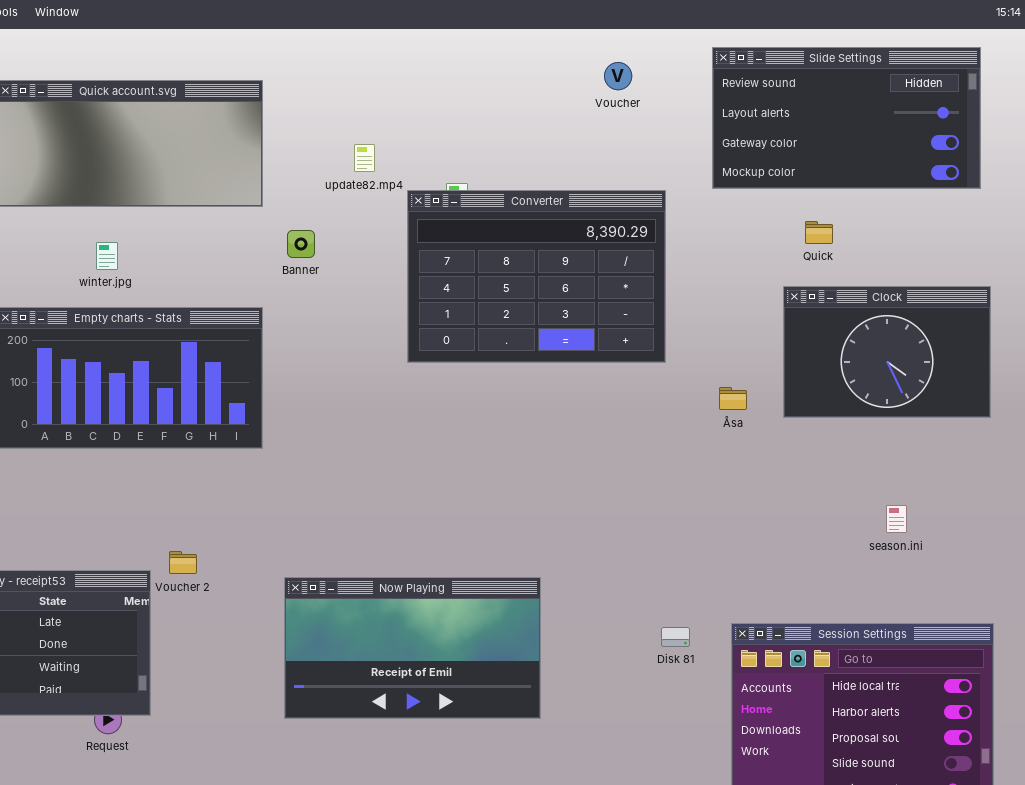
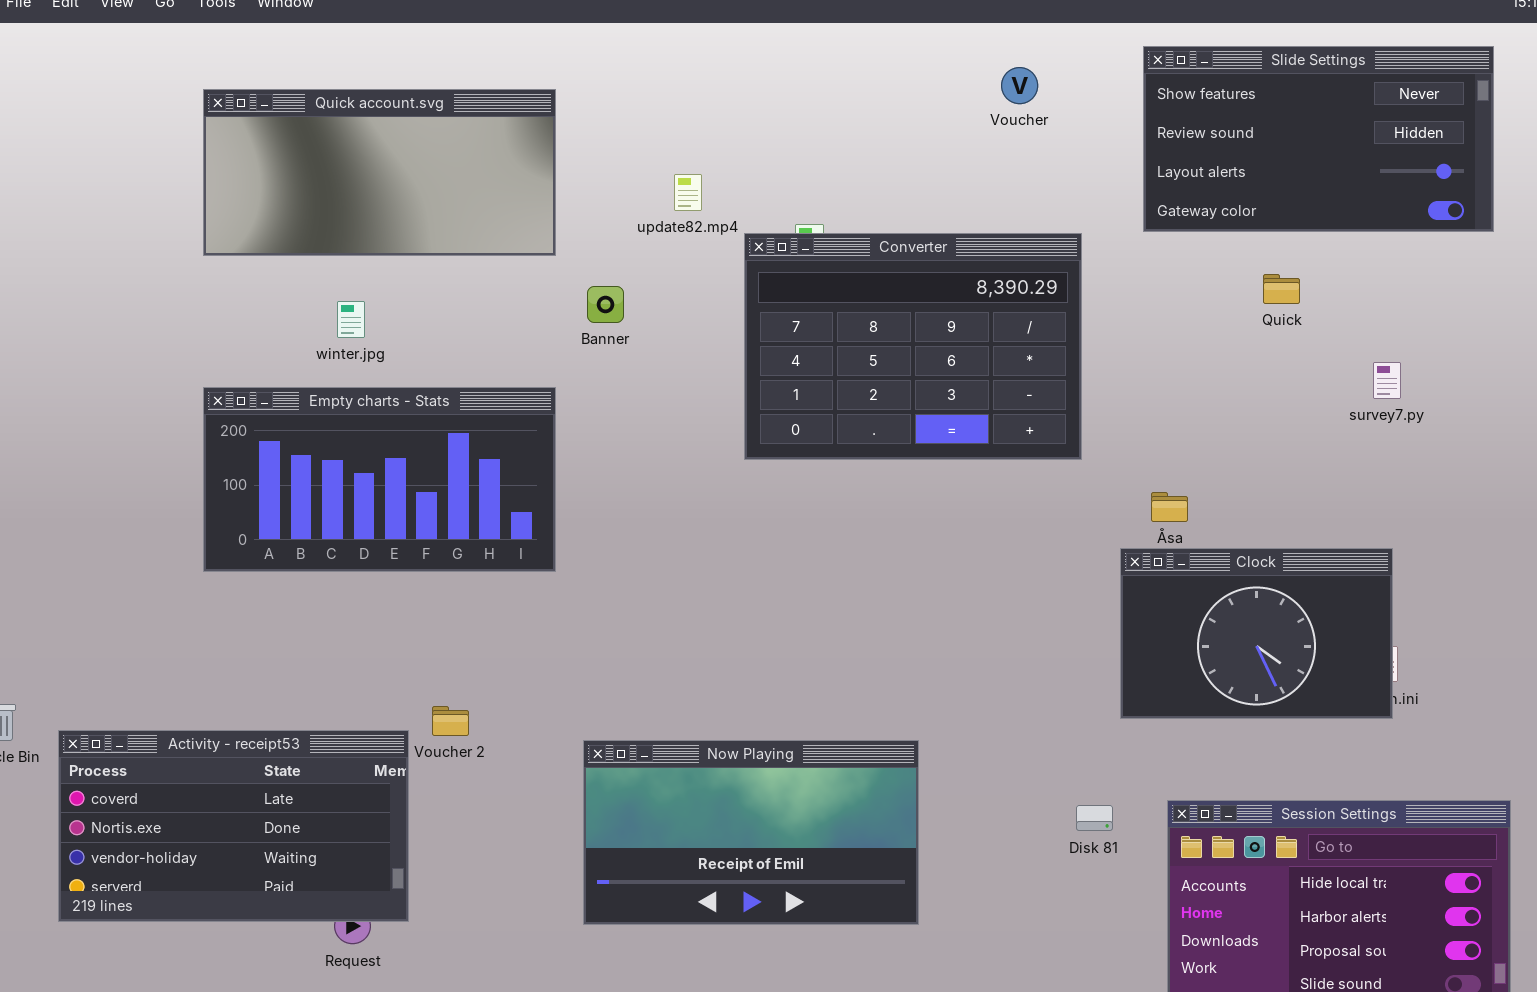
Slide Settings: [712,47,981,189] -> [1143,46,1494,232], scrolled up 1 row
Clock: [783,286,991,418] -> [1120,548,1393,719], moved

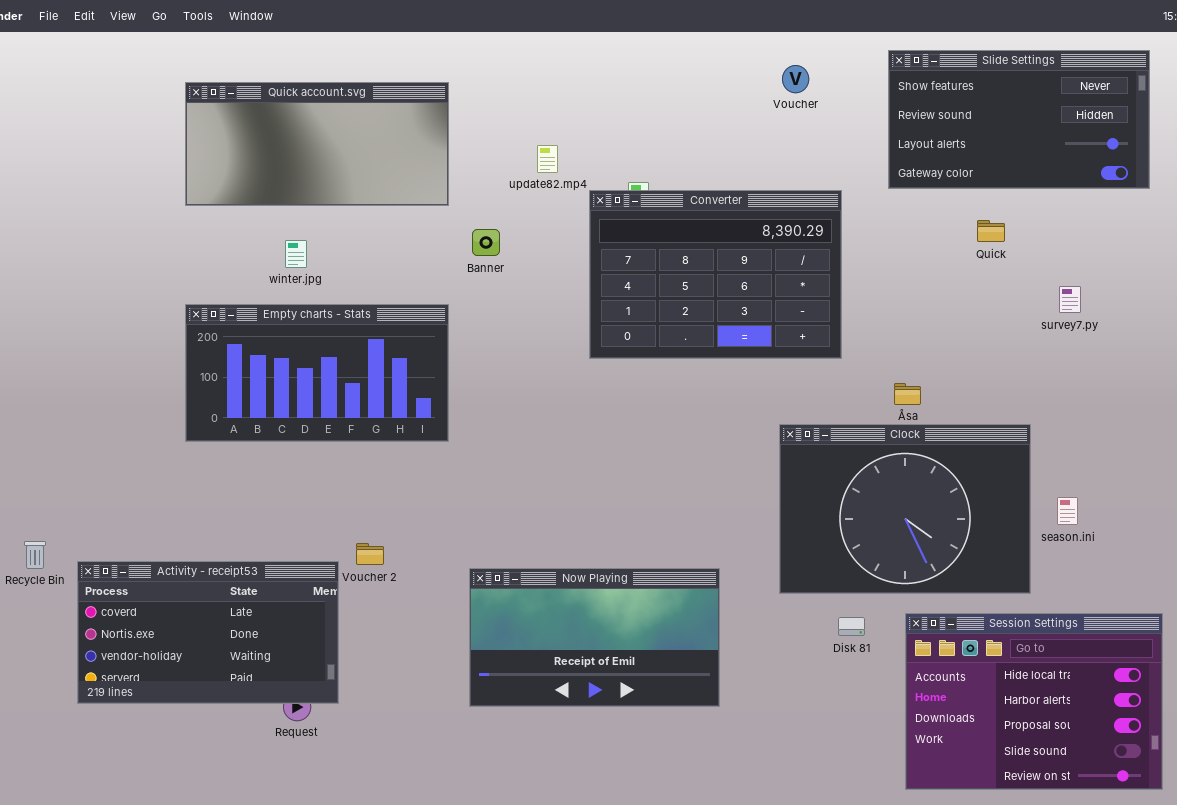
Clock: [1120,548,1393,719] -> [779,424,1031,594], moved, resized

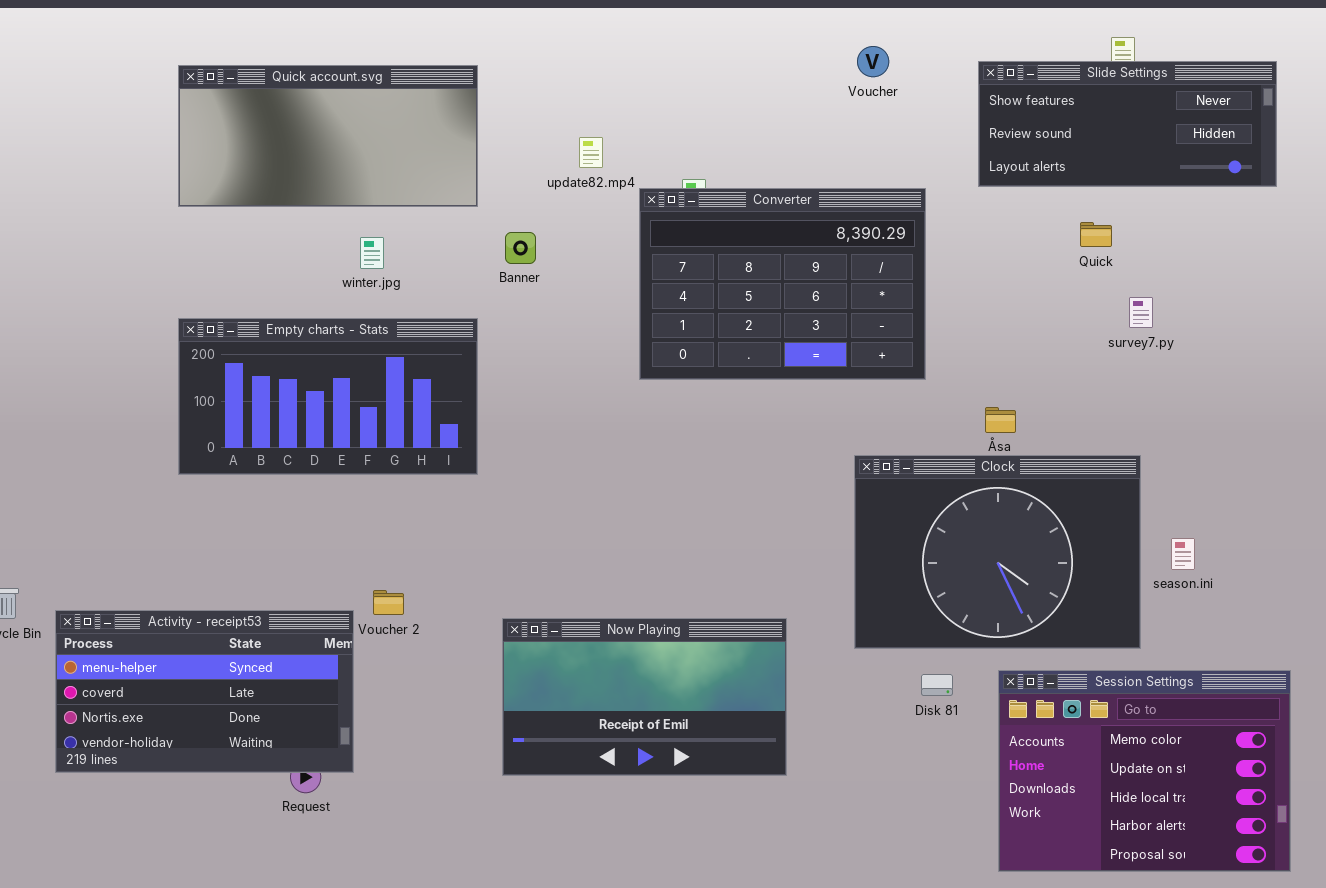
Slide Settings: [888,50,1150,189] -> [978,61,1277,187], resized
winter.jpg: [285,240,307,268] -> [360,237,384,269], moved
survey7.py: [1059,286,1081,313] -> [1129,297,1153,328], moved
Activity - receipt53: [77,561,339,704] -> [55,610,354,773], scrolled up 1 row
Session Settings: [905,613,1163,790] -> [998,670,1291,872], scrolled up 2 rows

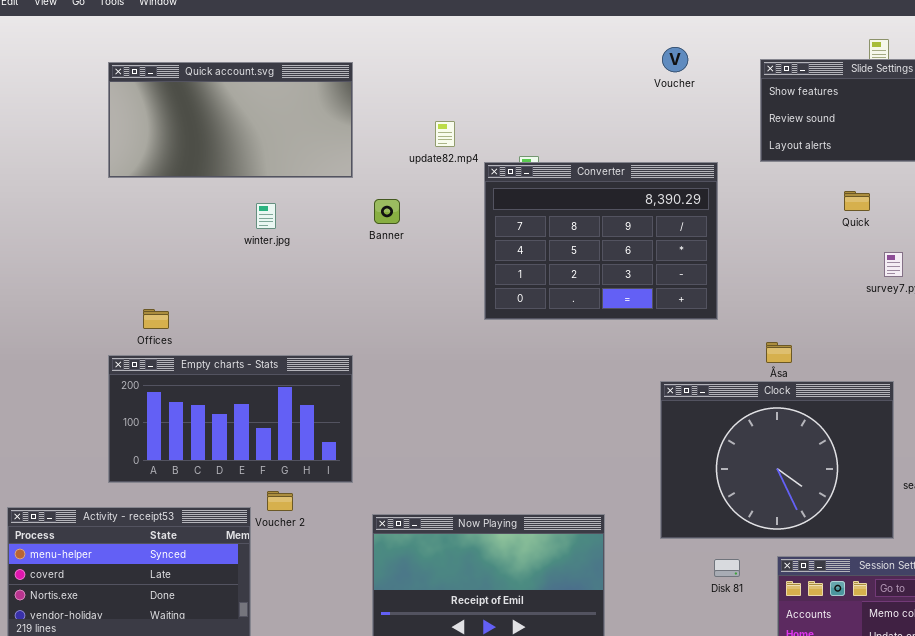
Empty charts - Stats: [178,318,478,475] -> [108,355,353,483], moved

